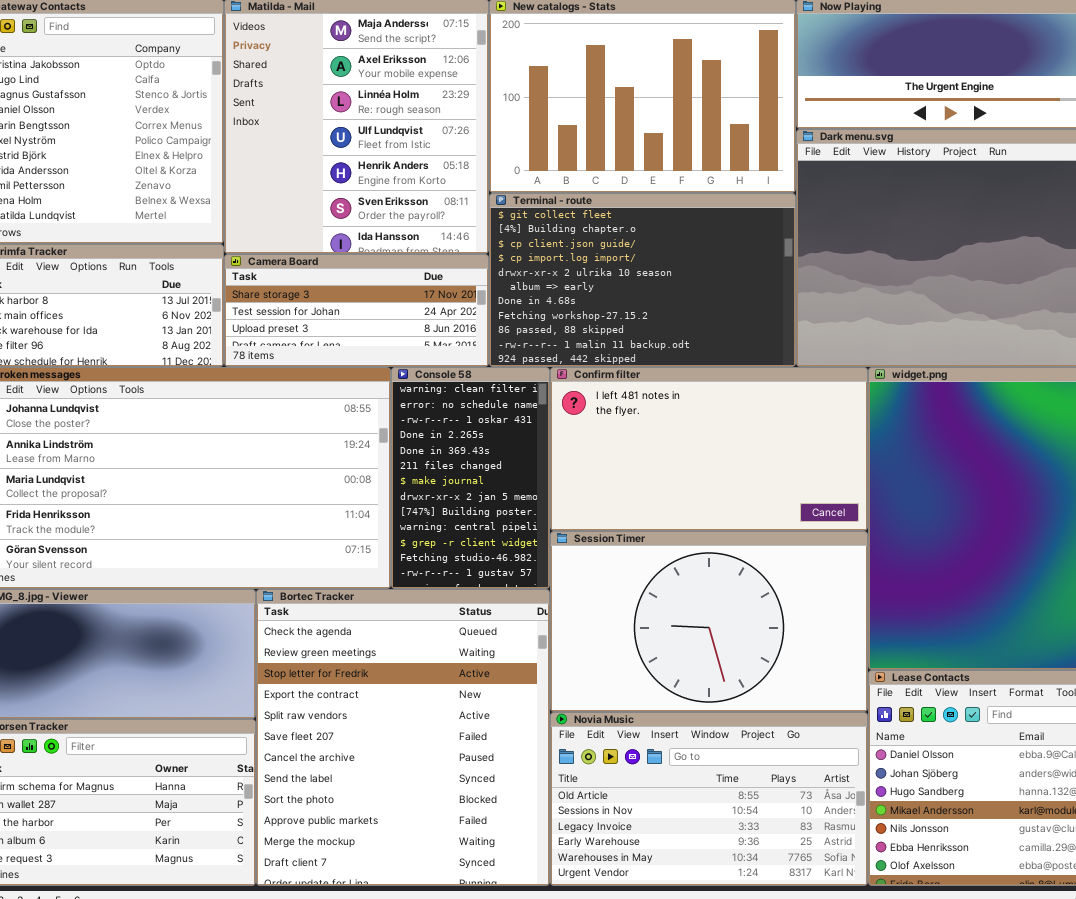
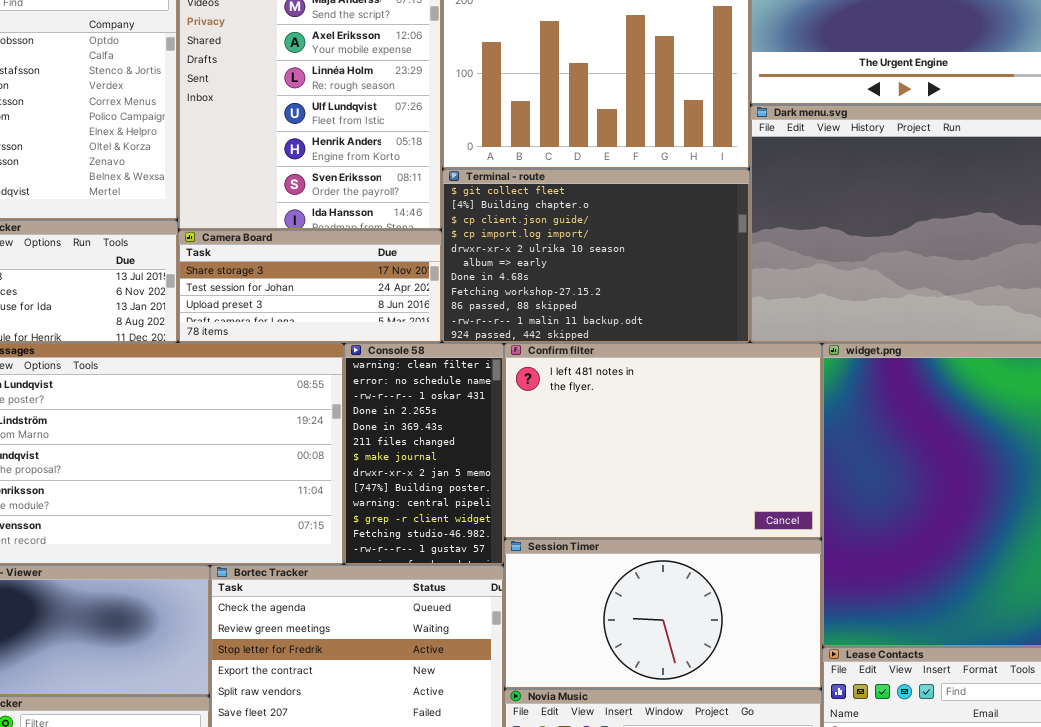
Confirm filter: [550,367,868,531] -> [504,343,822,539], resized
Session Timer: [550,531,868,712] -> [504,539,822,689], resized

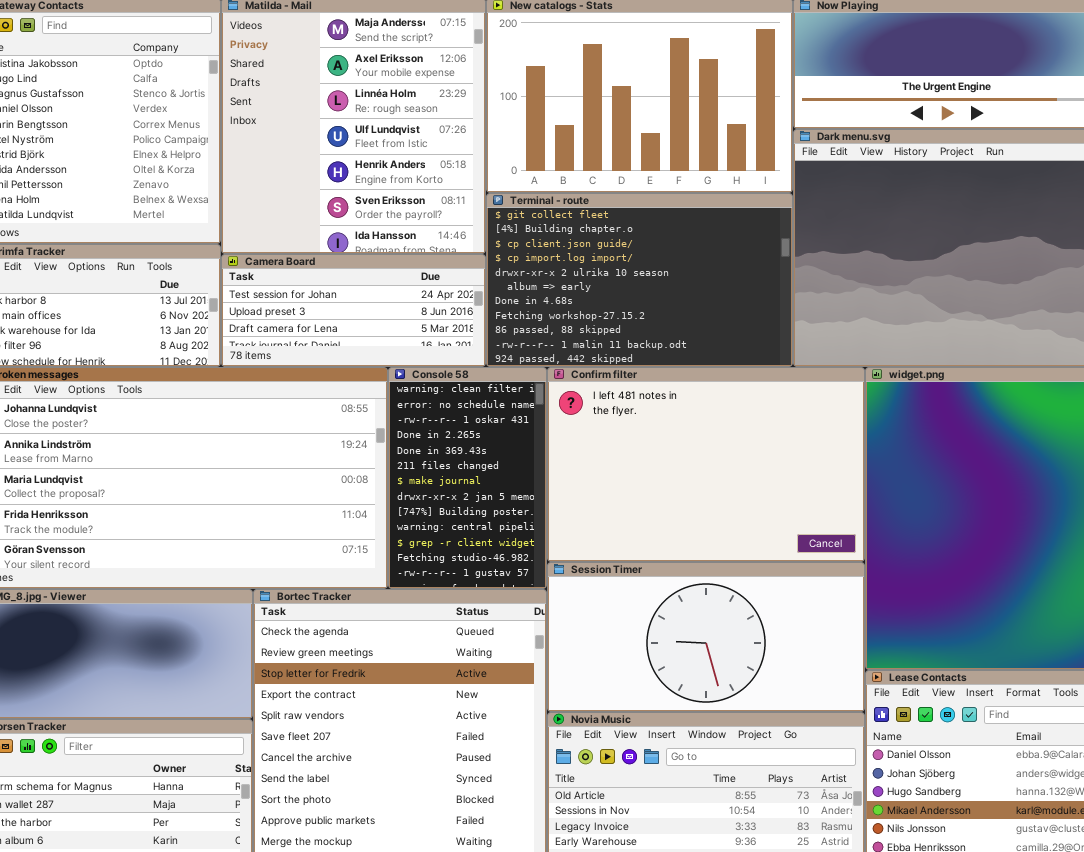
Camera Board: [178,230,442,343] -> [221,254,486,367], scrolled down 1 row

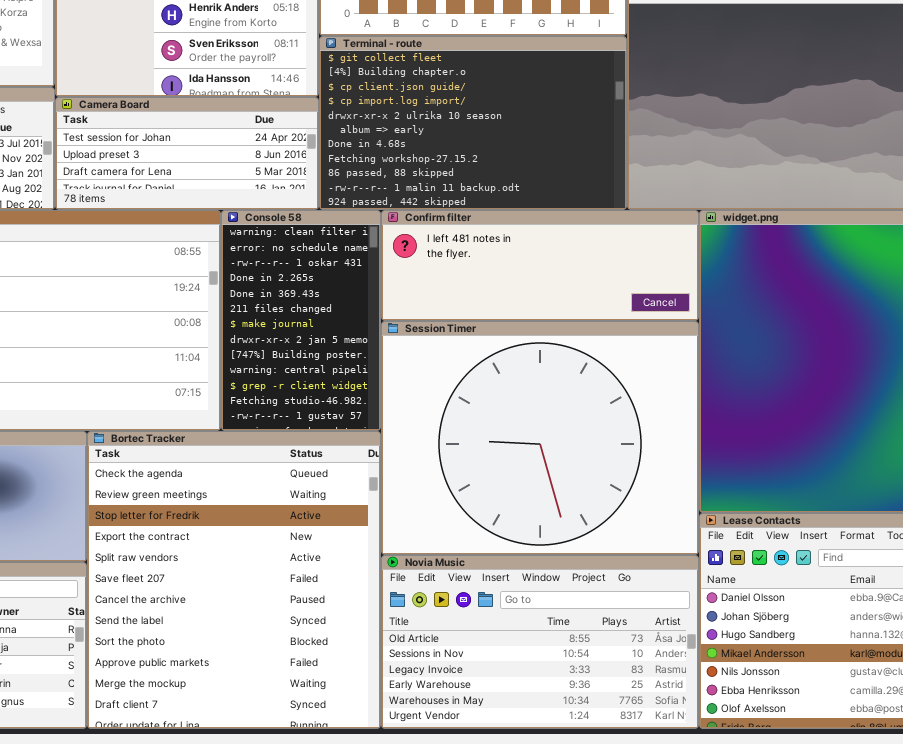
Confirm filter: [547,367,865,562] -> [381,210,699,321], resized
Session Timer: [547,562,865,712] -> [381,321,699,555], resized

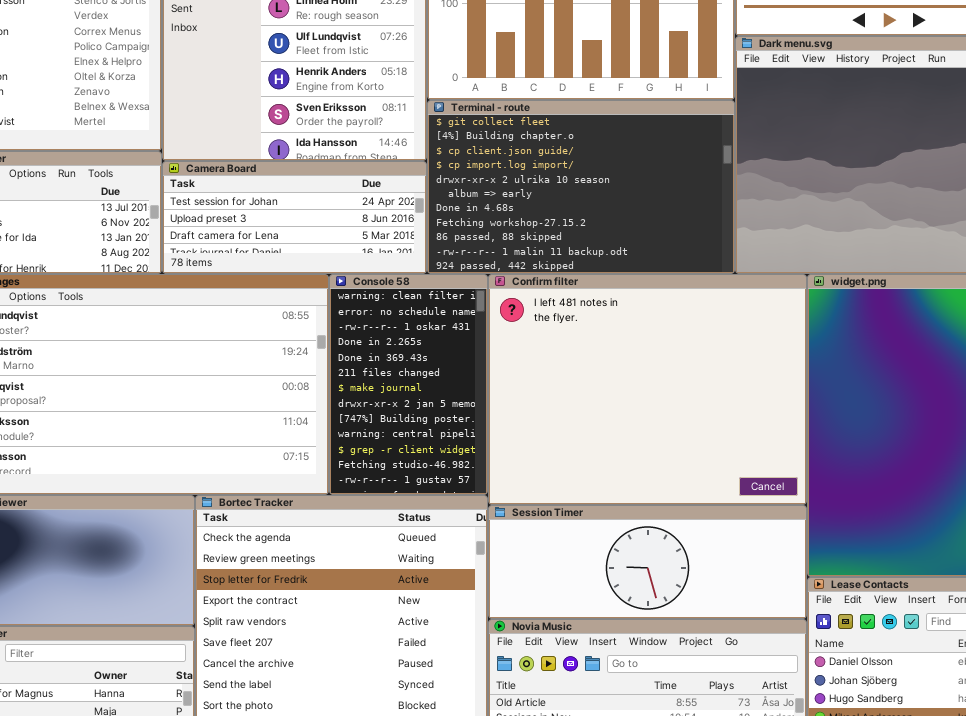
Confirm filter: [381,210,699,321] -> [488,274,807,505], resized
Session Timer: [381,321,699,555] -> [488,505,807,619], resized

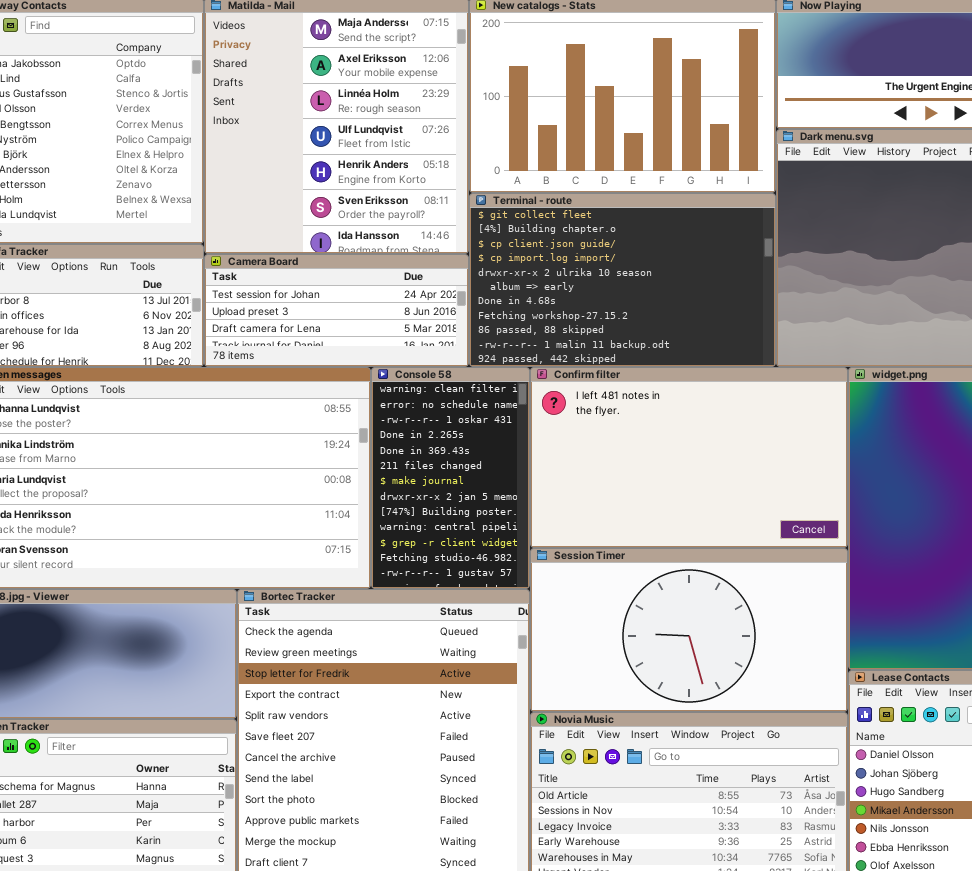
Confirm filter: [488,274,807,505] -> [530,367,848,548], resized
Session Timer: [488,505,807,619] -> [530,548,848,712], resized

